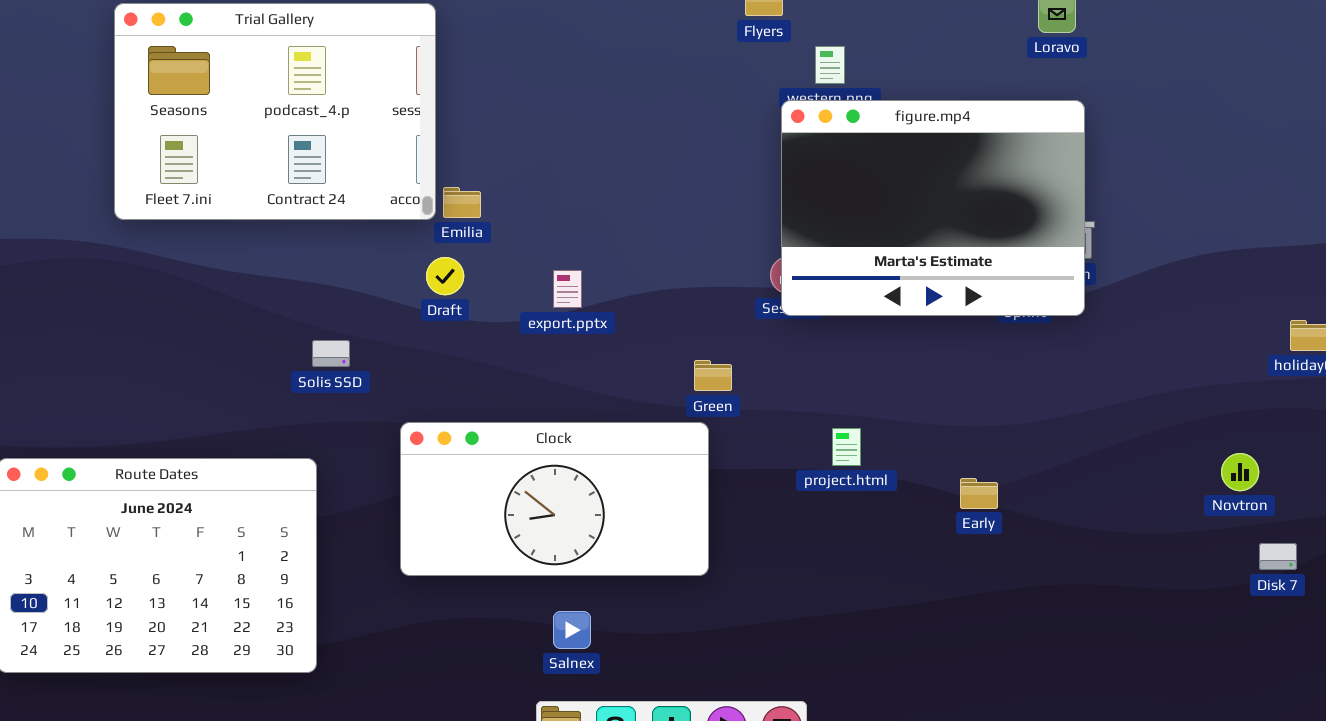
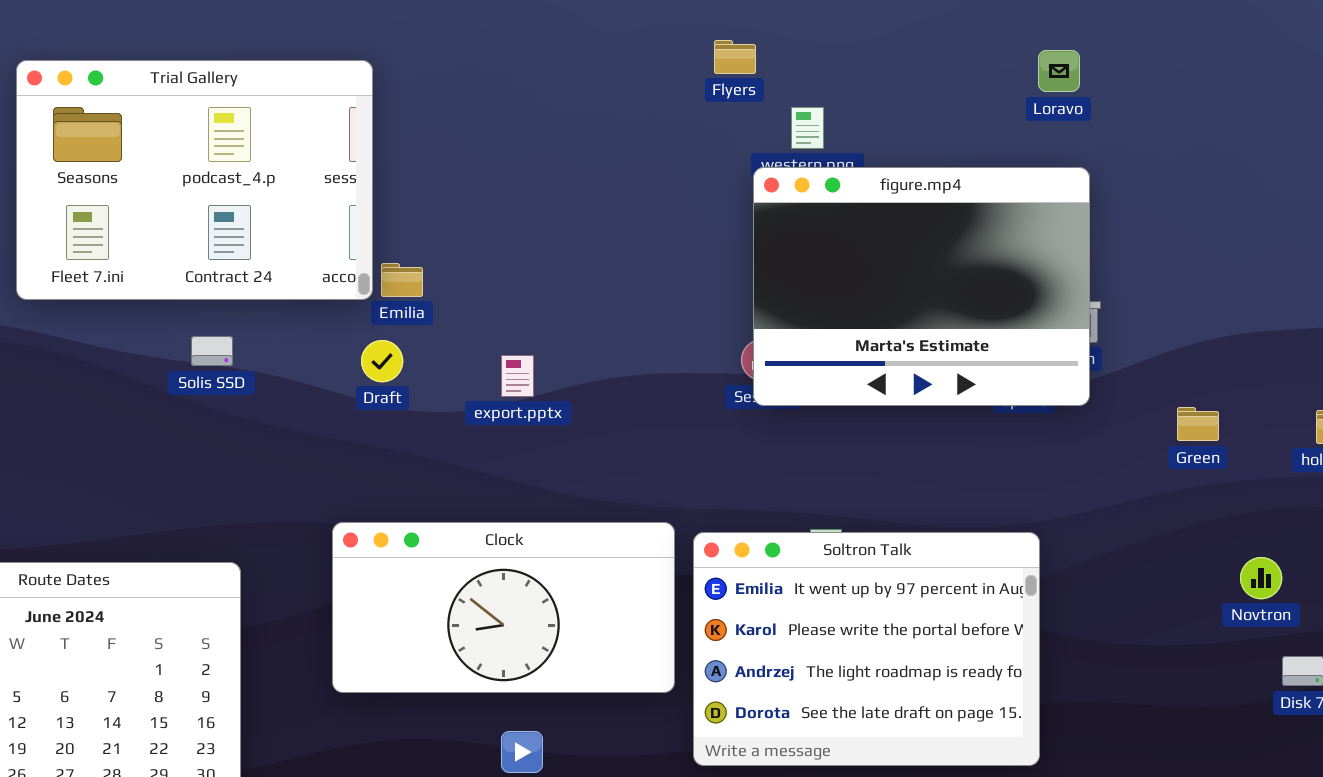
Solis SSD: [312,340,350,367] -> [191,336,233,366], moved
Green: [694,360,732,391] -> [1177,407,1219,441], moved
Soltron Talk: none -> [693,532,1040,766], opened

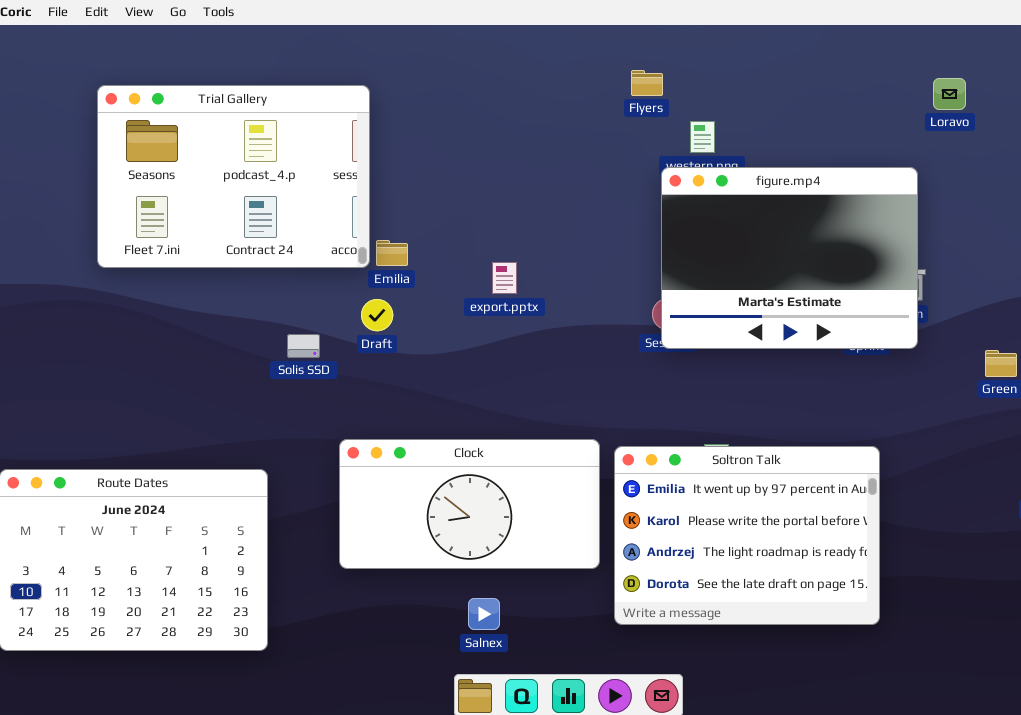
Loravo: [1038,50,1080,92] -> [933,78,966,110], moved
Solis SSD: [191,336,233,366] -> [287,334,320,358], moved
export.pptx: [501,355,534,397] -> [492,262,517,294], moved

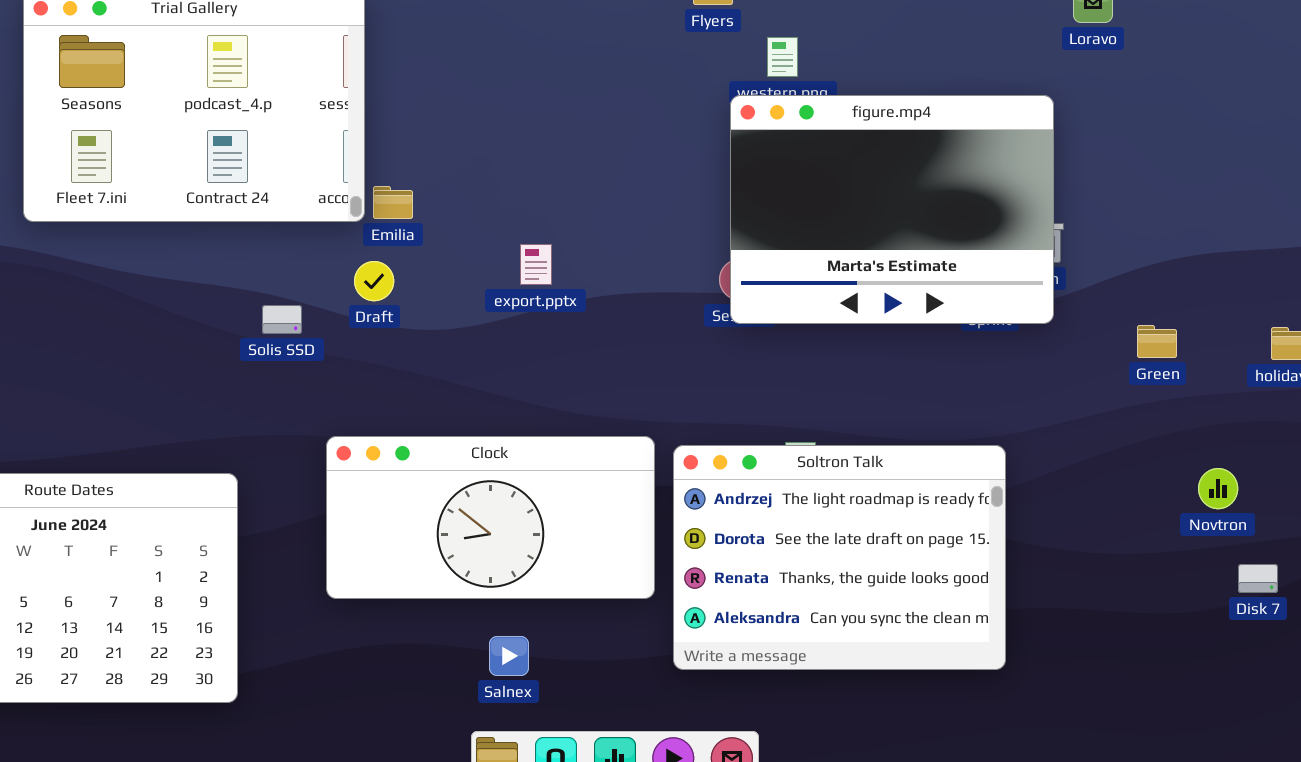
export.pptx: [492,262,517,294] -> [520,244,552,285], moved
Soltron Talk: [614,446,880,625] -> [673,445,1006,670], scrolled down 2 rows

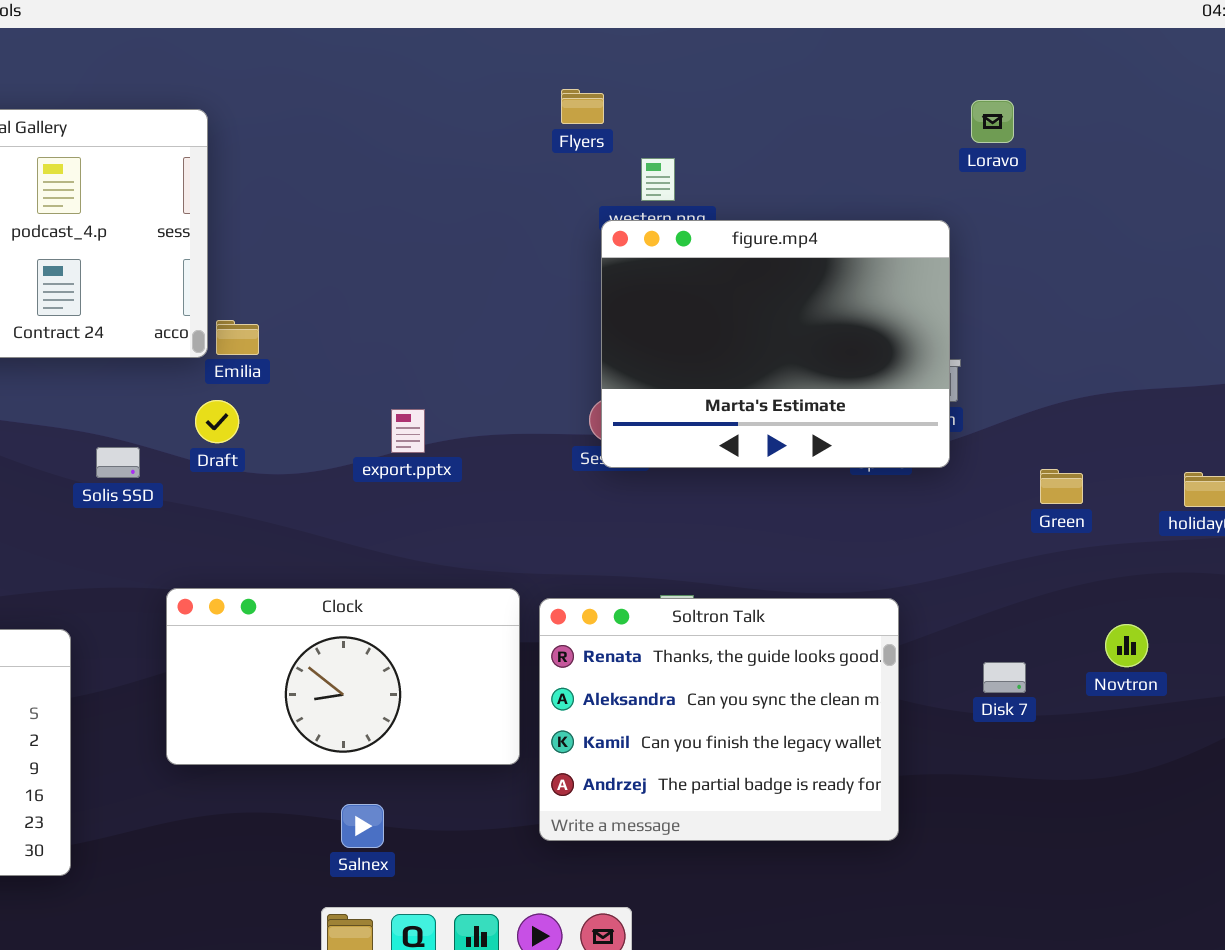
export.pptx: [520,244,552,285] -> [391,409,425,453], moved
Soltron Talk: [673,445,1006,670] -> [539,598,899,841], scrolled down 2 rows
Disk 7: [1238,564,1278,593] -> [983,662,1026,693], moved

